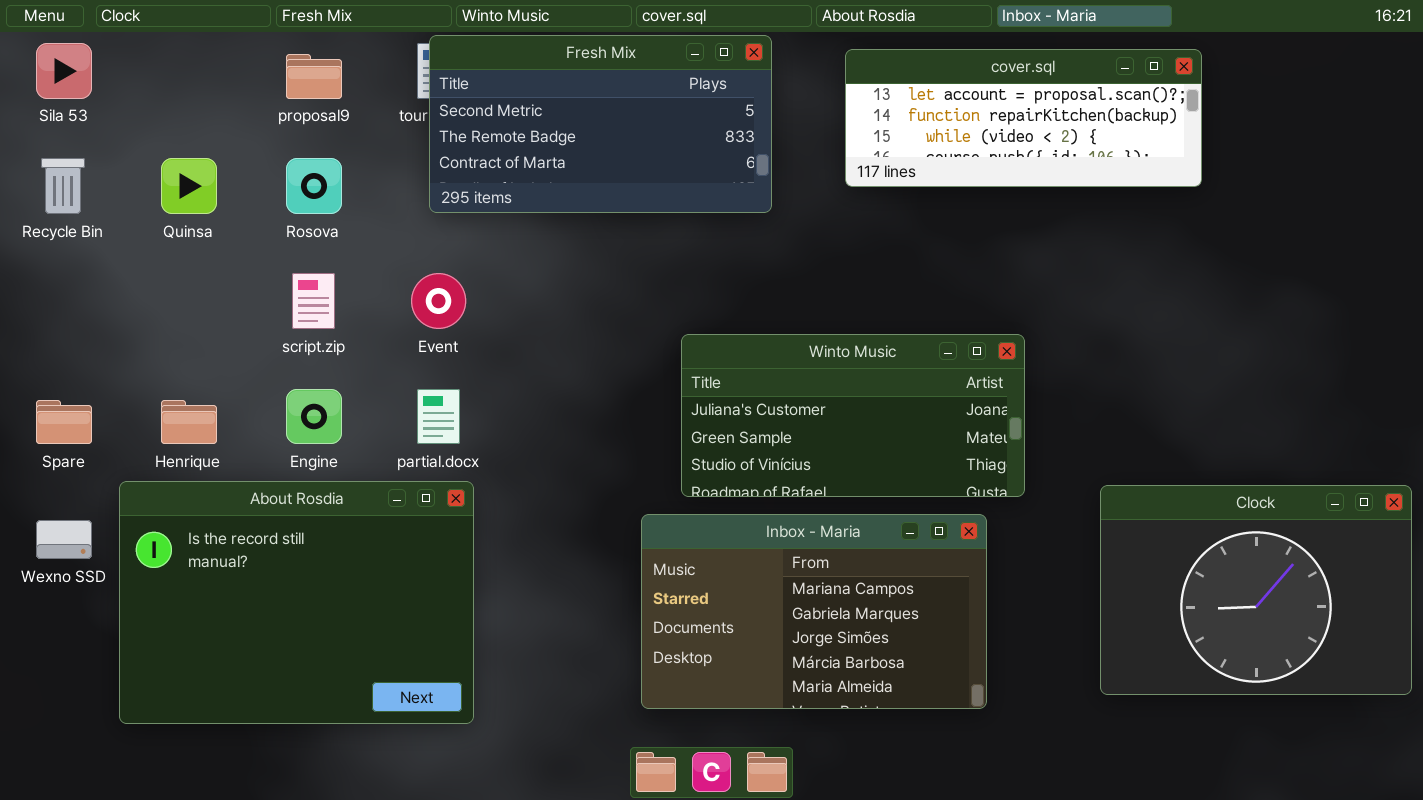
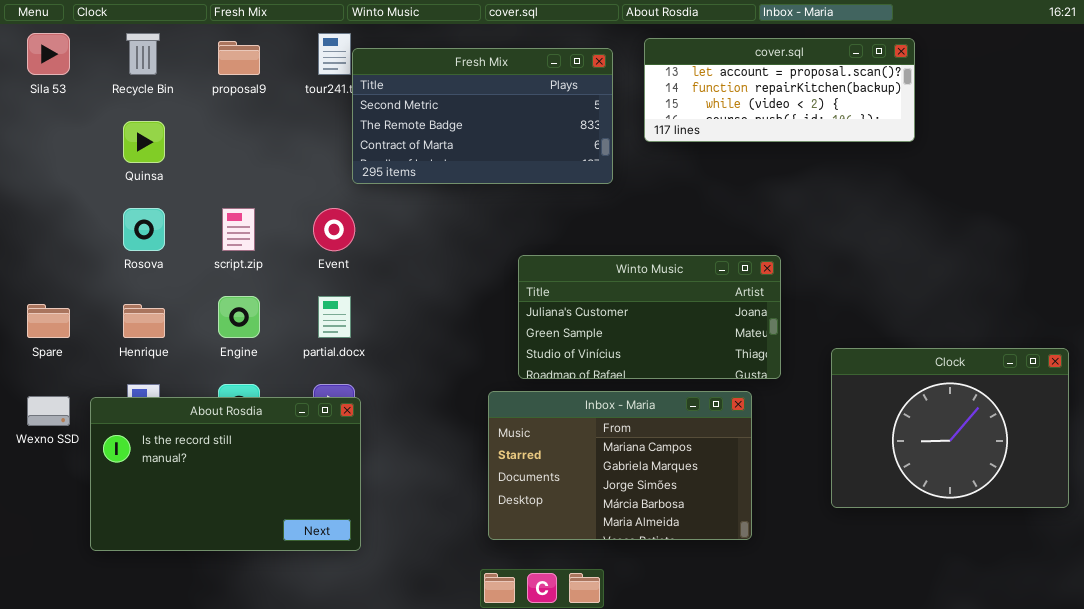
Fresh Mix: [429,35,772,213] -> [352,48,613,184], moved
Recycle Bin: [41,158,85,214] -> [126,33,160,75], moved
Rosova: [286,158,342,214] -> [123,208,165,251], moved
About Rosdia: [119,481,474,724] -> [90,397,361,551], resized
Clock: [1100,485,1412,695] -> [831,348,1069,508], moved

